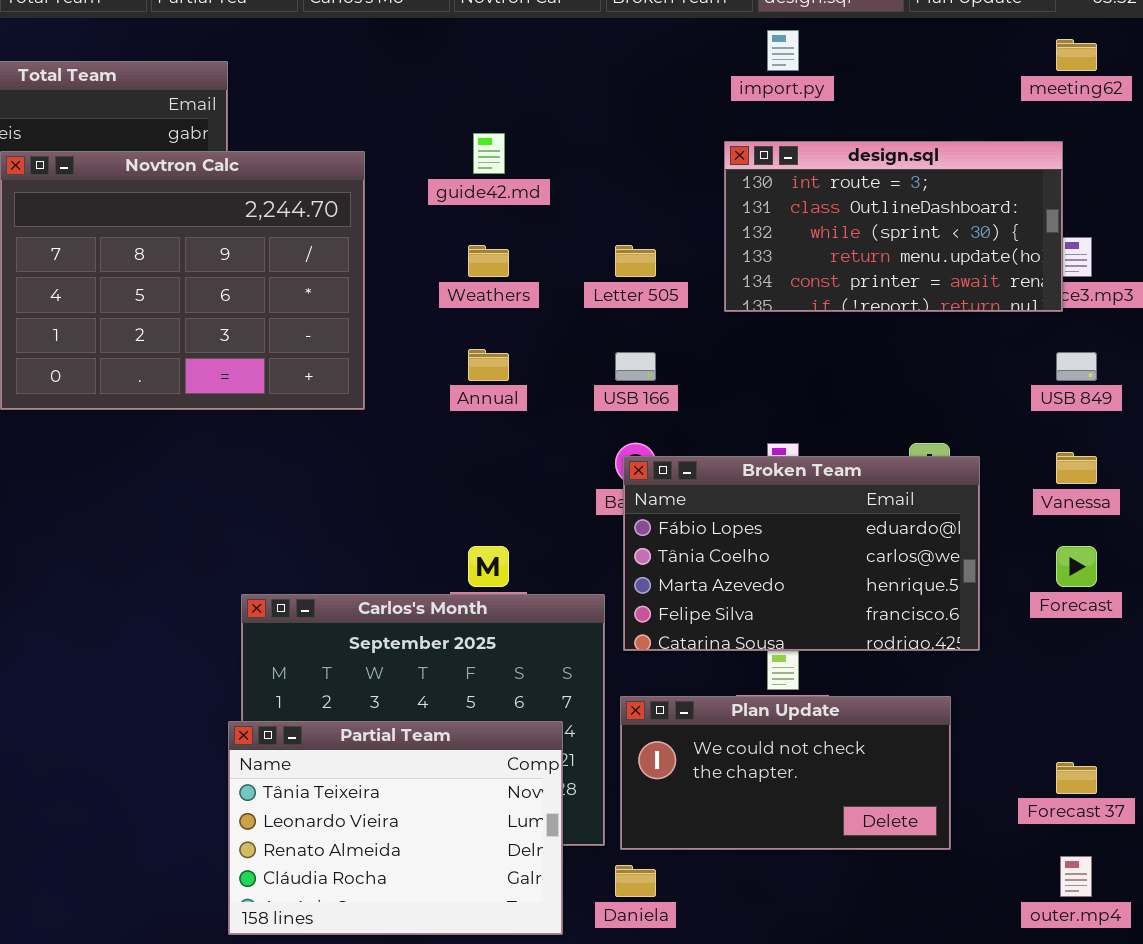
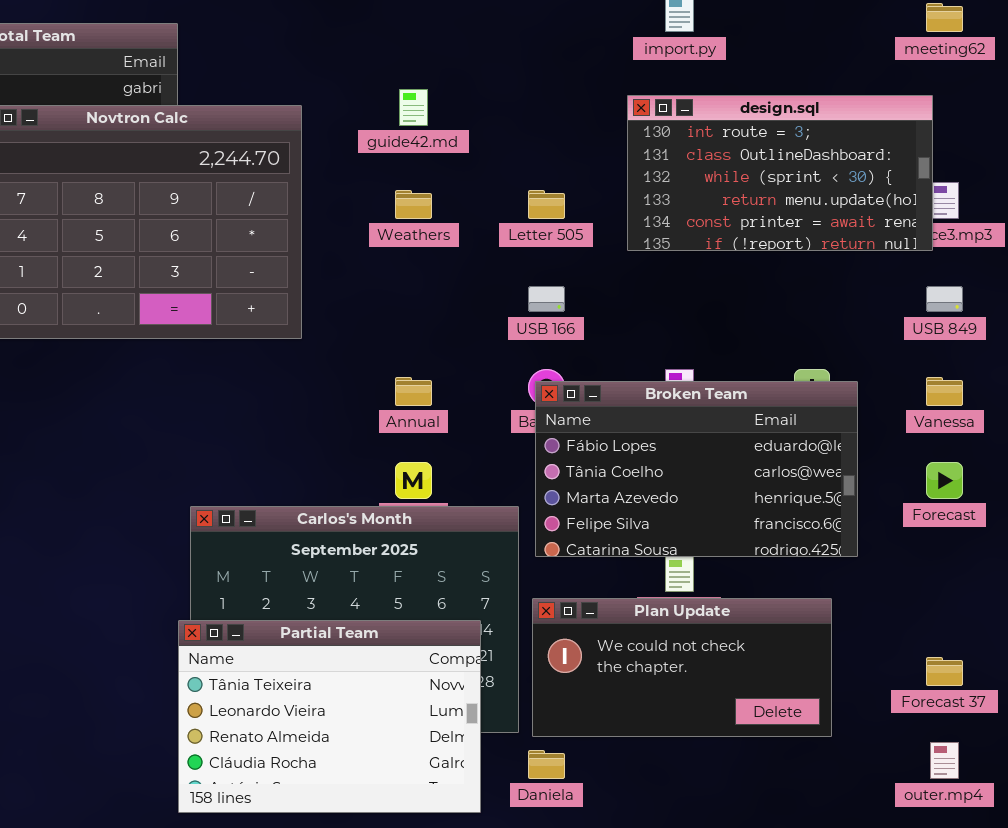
Annual: [468,349,509,381] -> [395,377,432,406], moved

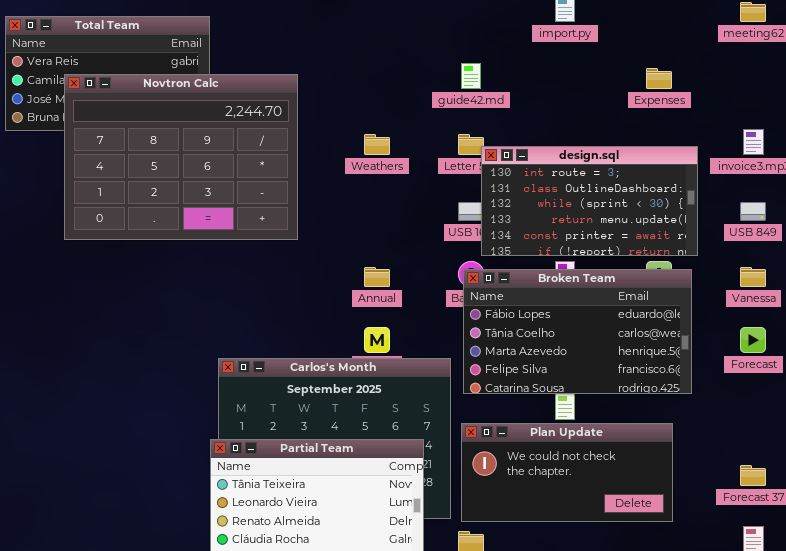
guide42.md: [399,89,428,126] -> [461,63,481,89], moved
design.sql: [627,95,933,251] -> [481,146,698,256], moved

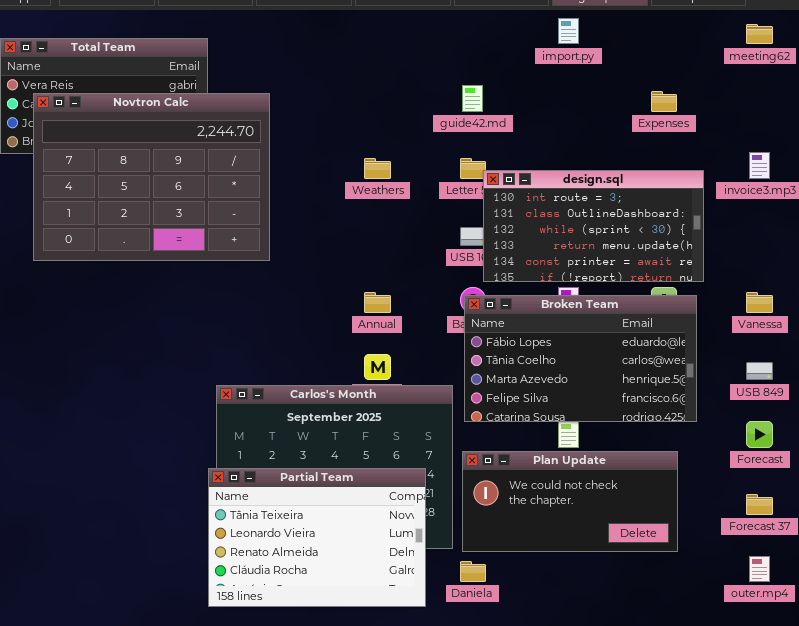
Novtron Calc: [64,74,298,240] -> [33,93,270,261], moved
USB 849: [740,202,766,221] -> [746,362,773,380], moved
Forecast: [740,327,766,353] -> [746,421,773,448], moved

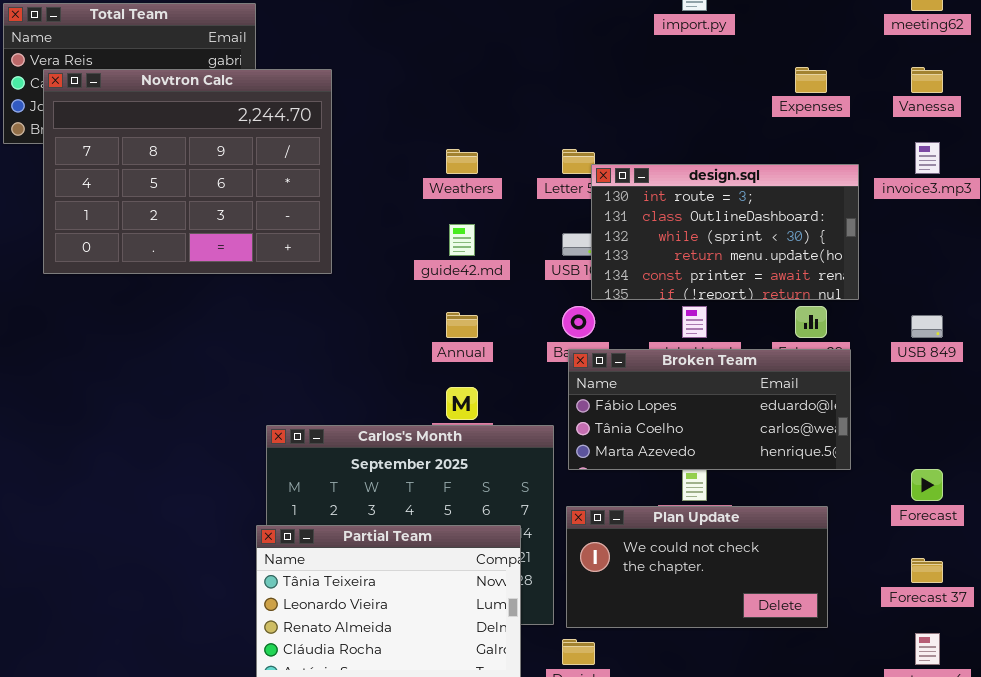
guide42.md: [462,85,483,112] -> [449,224,475,256], moved
Vanessa: [746,292,773,313] -> [911,67,943,93], moved
Broken Team: [464,295,697,422] -> [568,349,851,470], resized
USB 849: [746,362,773,380] -> [911,315,943,338], moved

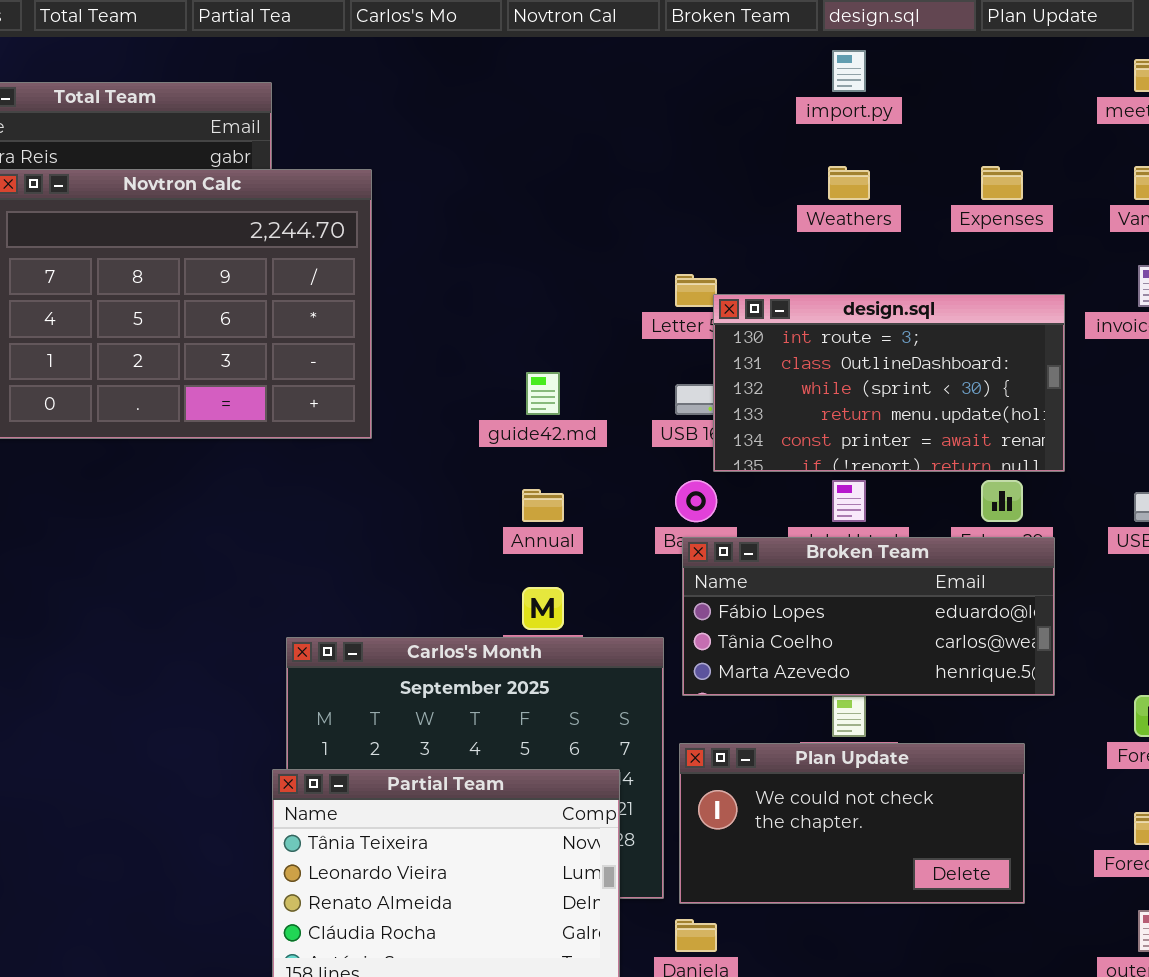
Weathers: [446,149,478,174] -> [828,166,870,200], moved

